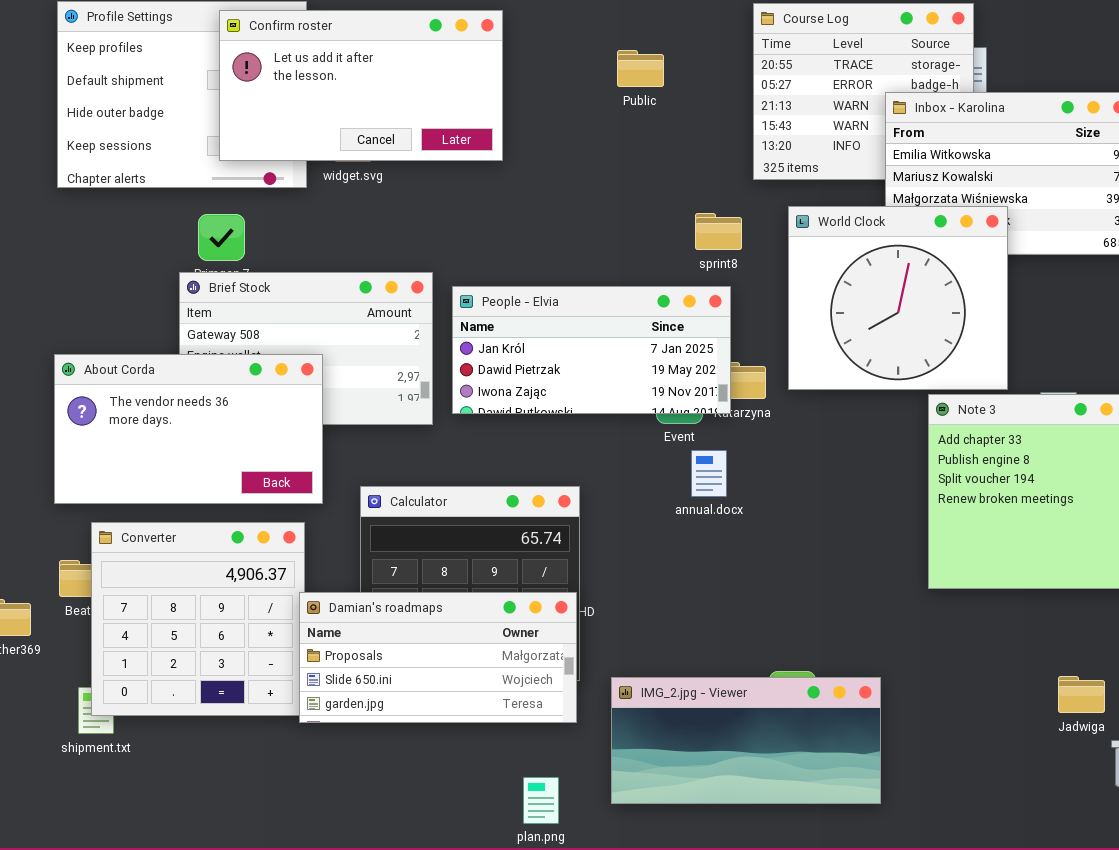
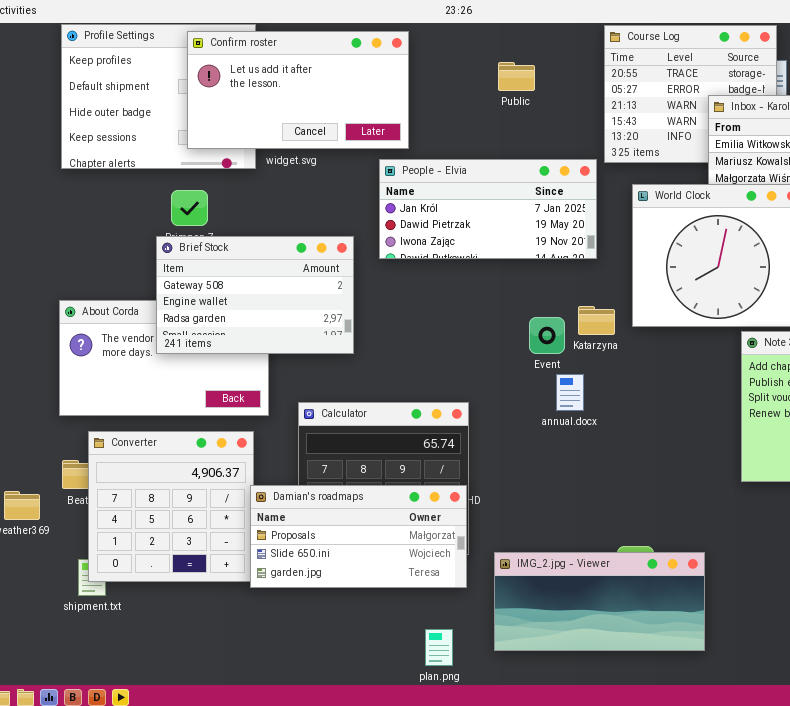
Brief Stock: [179,272,433,425] -> [156,236,354,354], raised
People - Elvia: [452,286,731,414] -> [379,159,597,259], moved

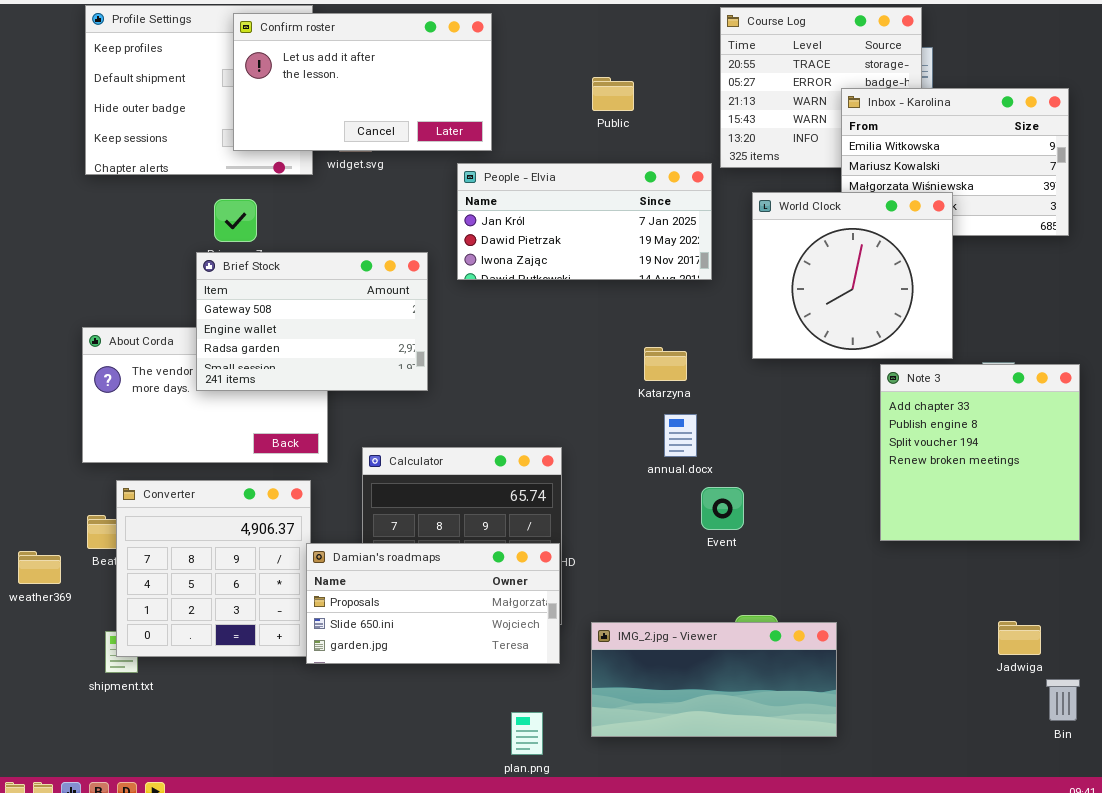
Public: [498,62,535,91] -> [592,77,634,111], moved
Katarzyna: [578,306,615,335] -> [644,347,687,381], moved
Event: [529,317,565,354] -> [701,487,744,530], moved

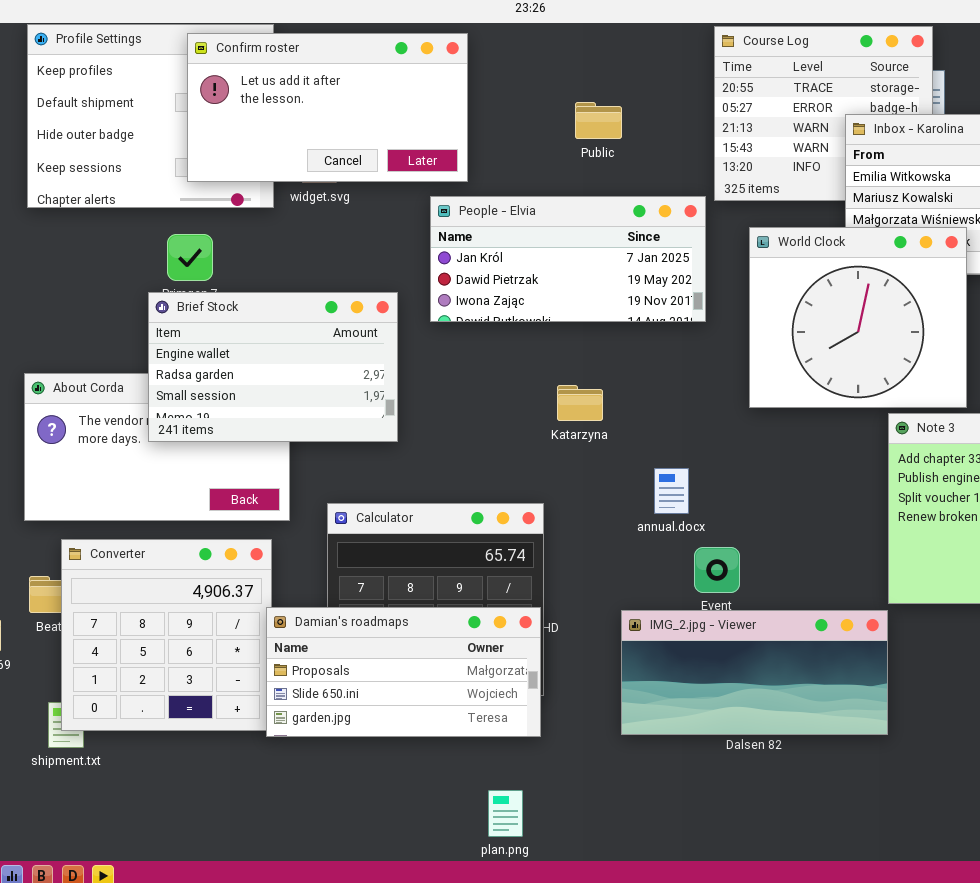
Brief Stock: [196,252,428,391] -> [148,292,398,442], scrolled down 1 row
Katarzyna: [644,347,687,381] -> [557,385,603,421], moved
IMG_2.jpg - Viewer: [591,622,837,737] -> [621,610,888,735], moved

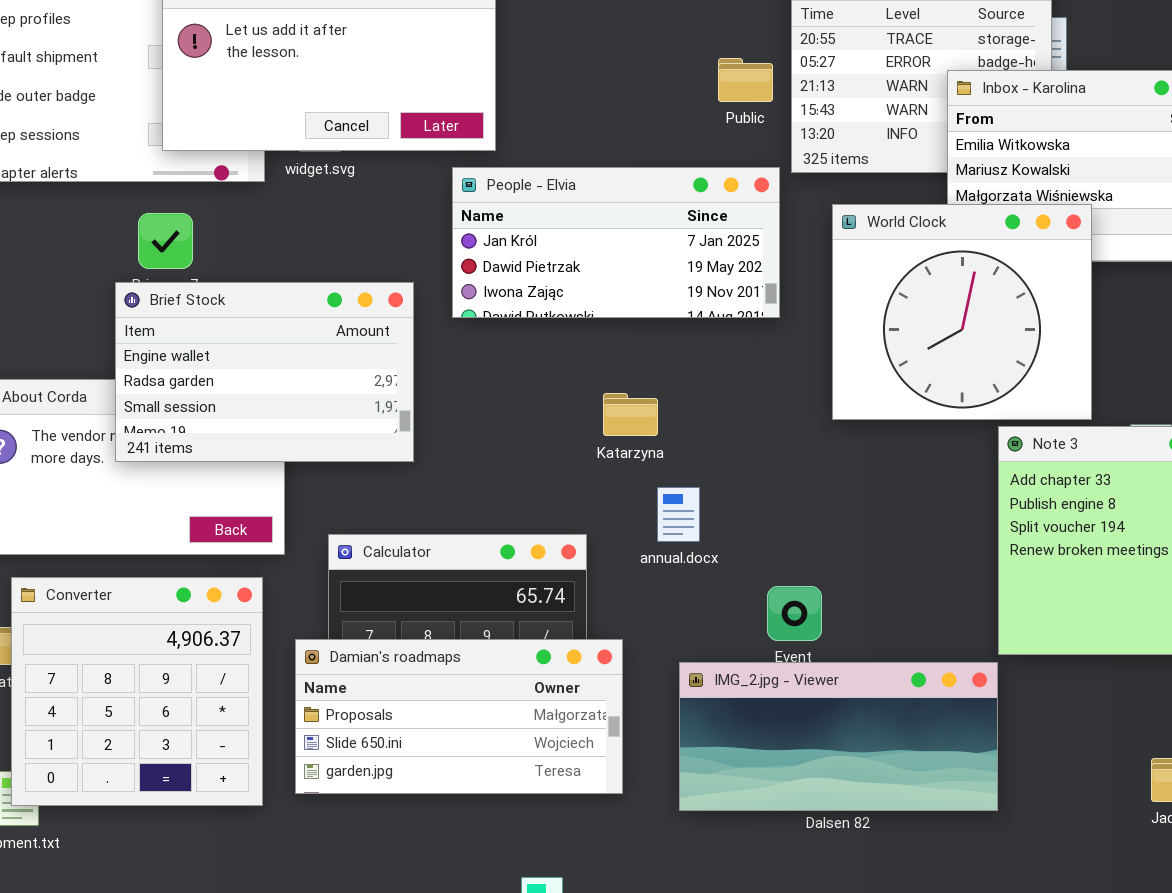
Public: [575,102,622,139] -> [718,58,773,102], moved
annual.docx: [654,468,689,514] -> [657,487,700,542], moved
Damian's roadmaps: [266,607,541,737] -> [295,639,623,794], moved

